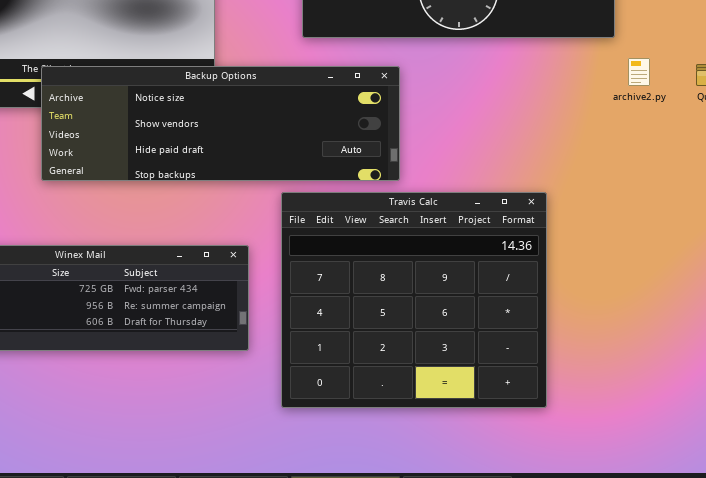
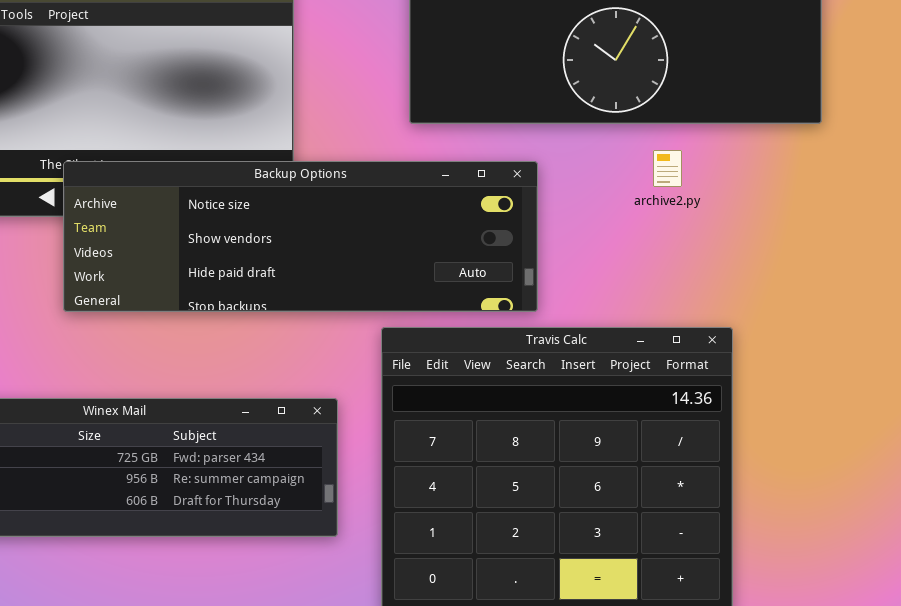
archive2.py: [628,58,650,86] -> [653,150,682,187], moved

